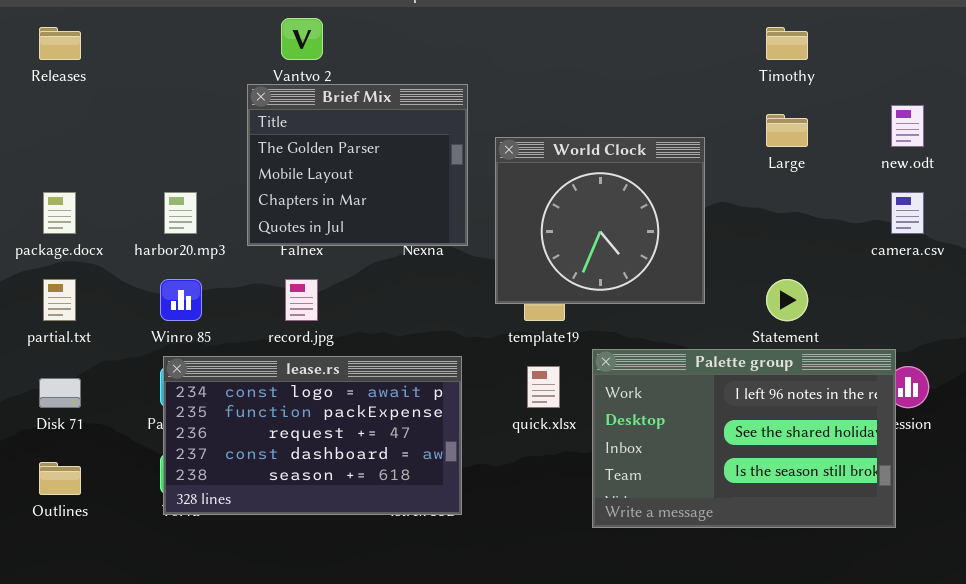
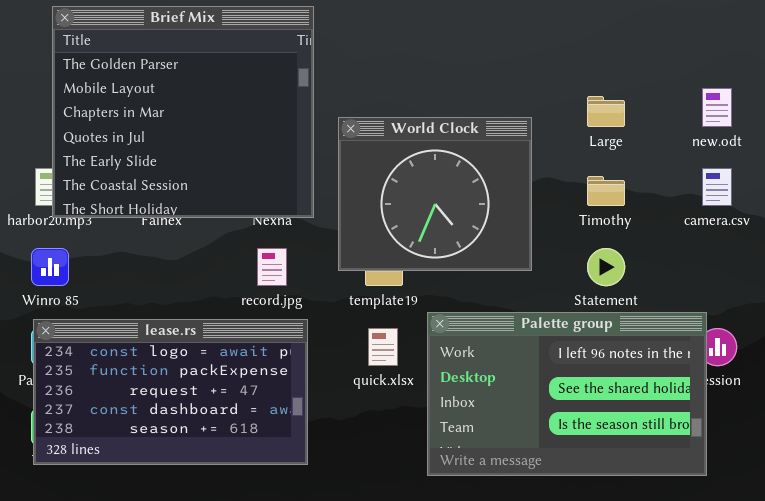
Timothy: [766,27,808,60] -> [587,176,625,206], moved
Brief Mix: [247,84,468,246] -> [52,6,314,218], resized
record.jpg: [285,279,318,321] -> [257,248,287,286], moved

